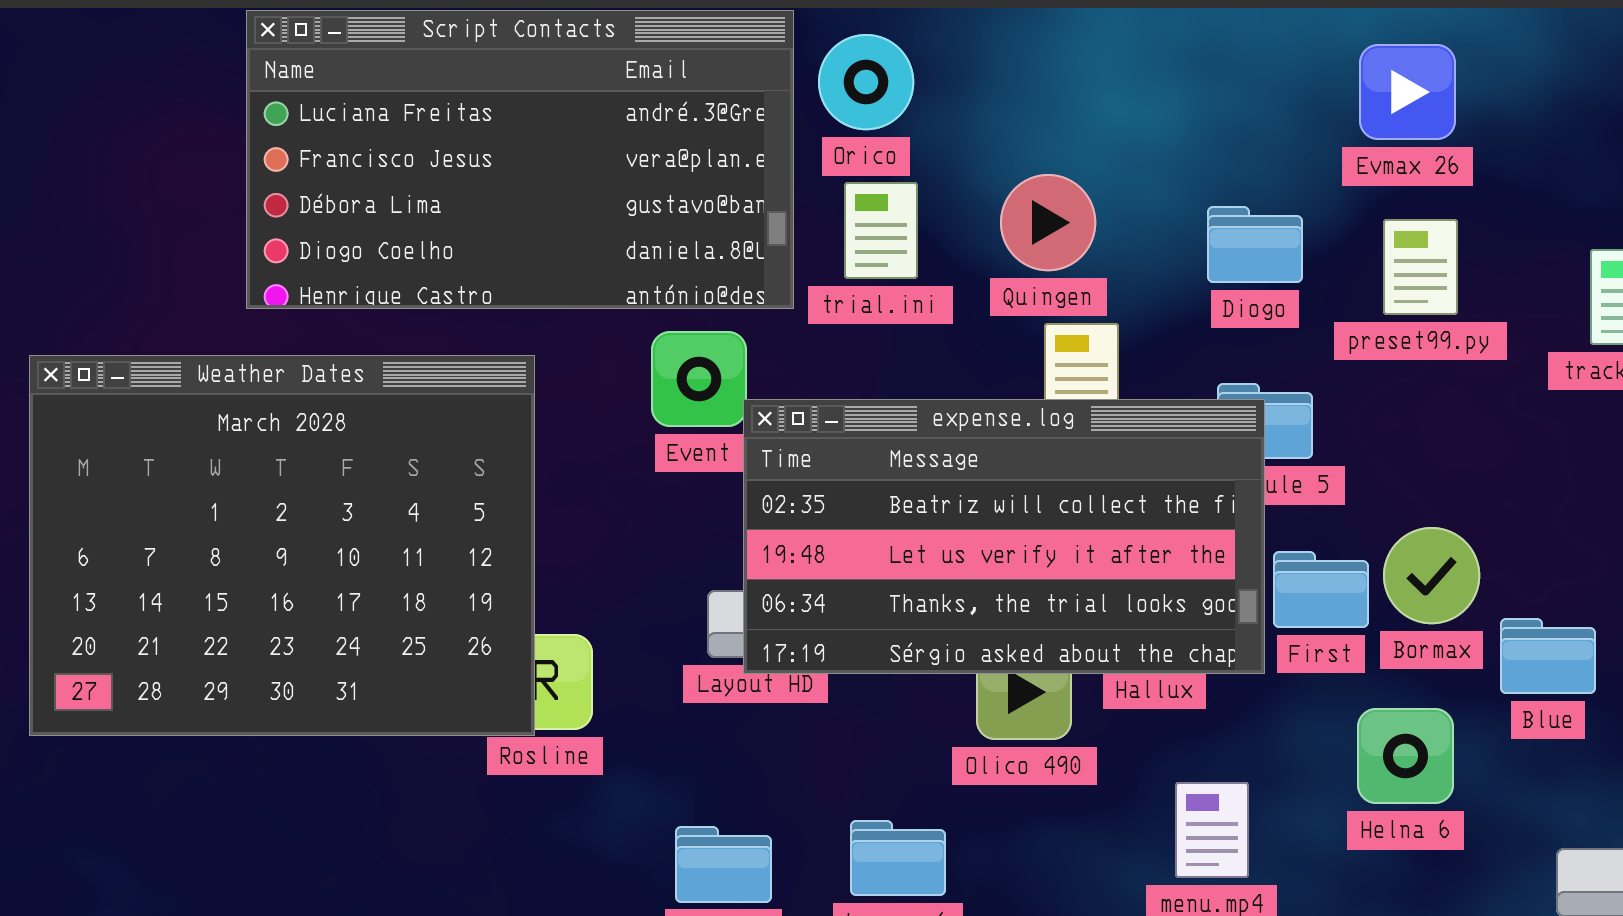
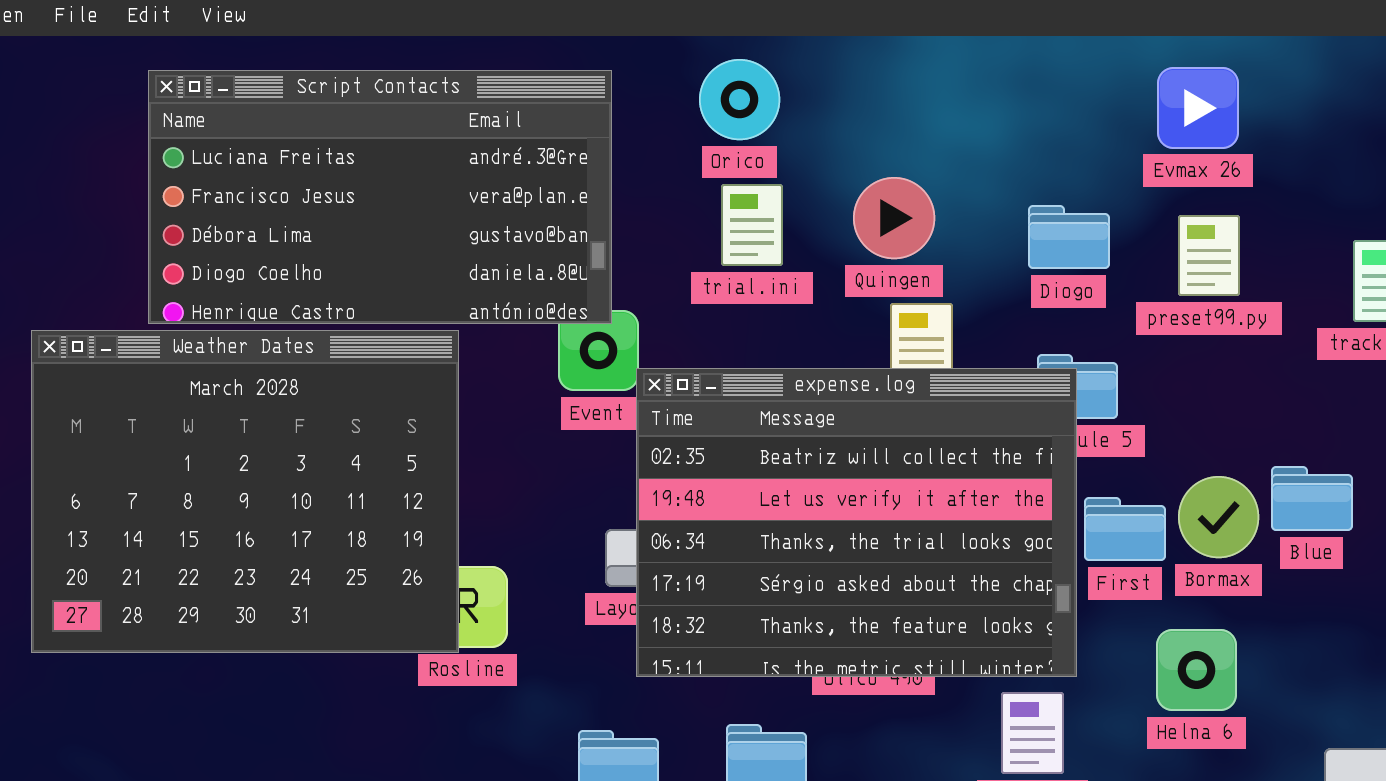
Script Contacts: [246,10,794,309] -> [148,70,612,324], moved
expense.log: [743,399,1265,674] -> [636,368,1077,677], resized
Blue: [1500,618,1596,694] -> [1271,466,1353,531], moved

